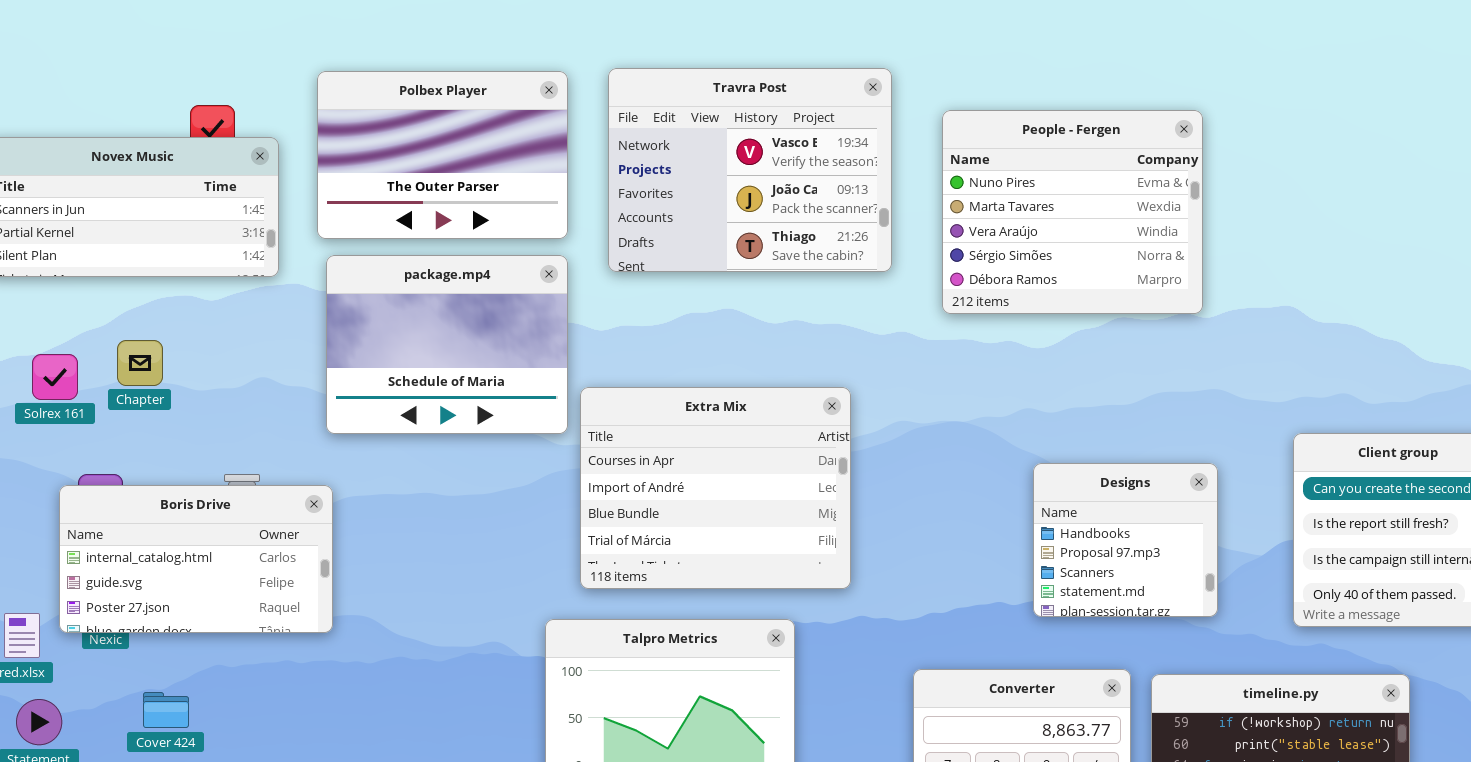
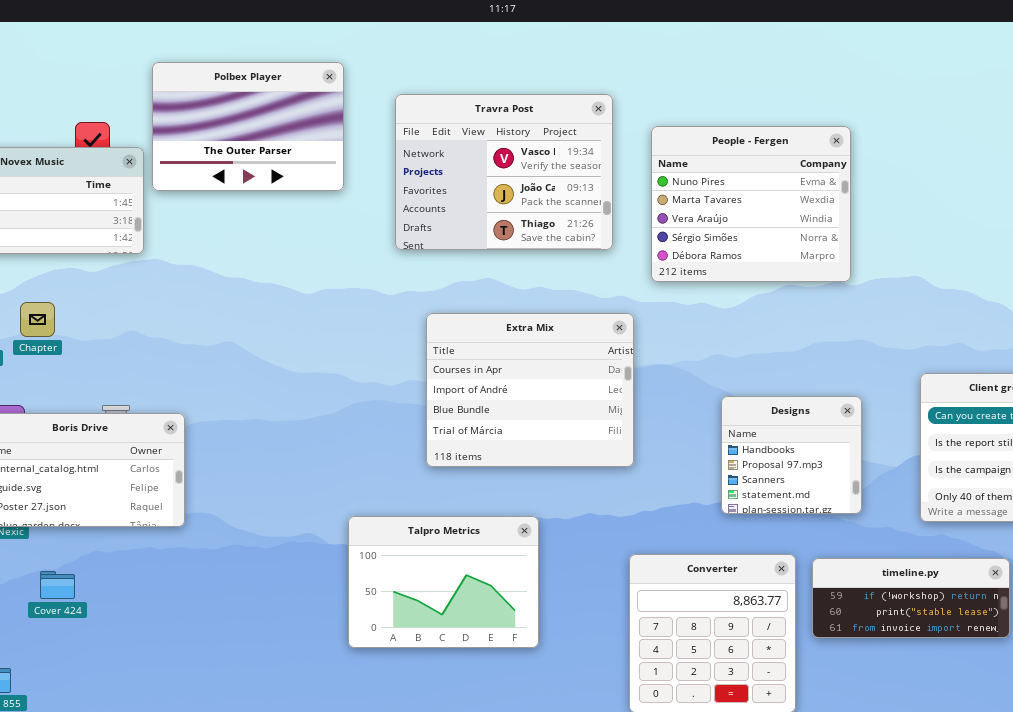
Polbex Player: [317,71,568,239] -> [152,62,344,191], moved
package.mp4: [326,255,568,434] -> none, closed
Extra Mix: [580,387,851,589] -> [426,313,634,467], moved

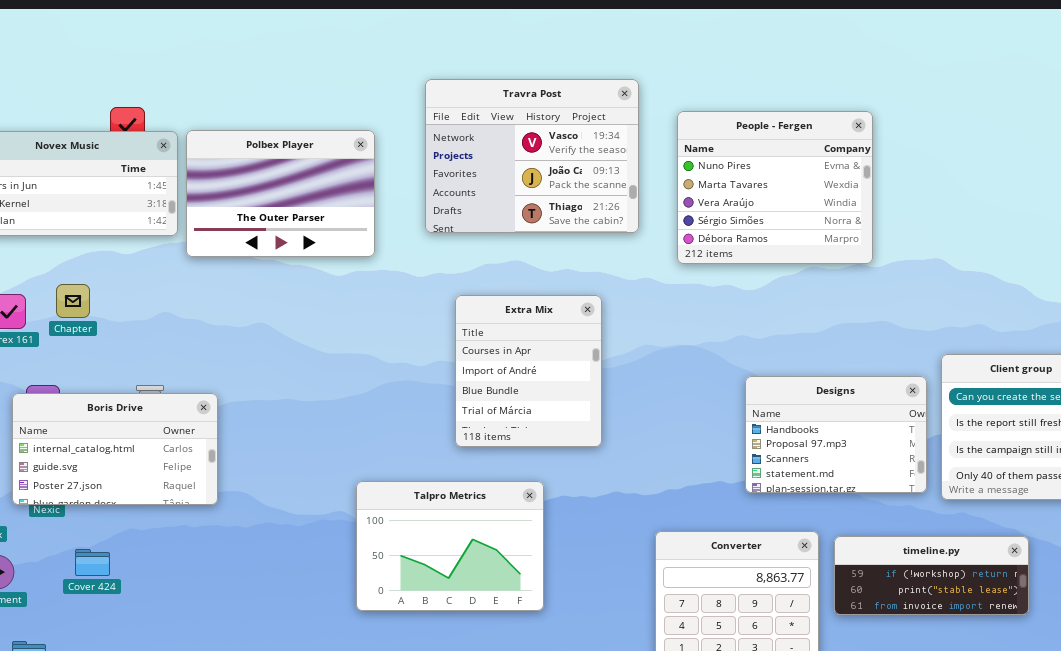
Polbex Player: [152,62,344,191] -> [186,130,375,257], moved
Extra Mix: [426,313,634,467] -> [455,295,602,447], resized
Designs: [721,396,862,514] -> [745,376,927,493], resized
Talpro Metrics: [348,516,539,648] -> [356,481,544,611], moved

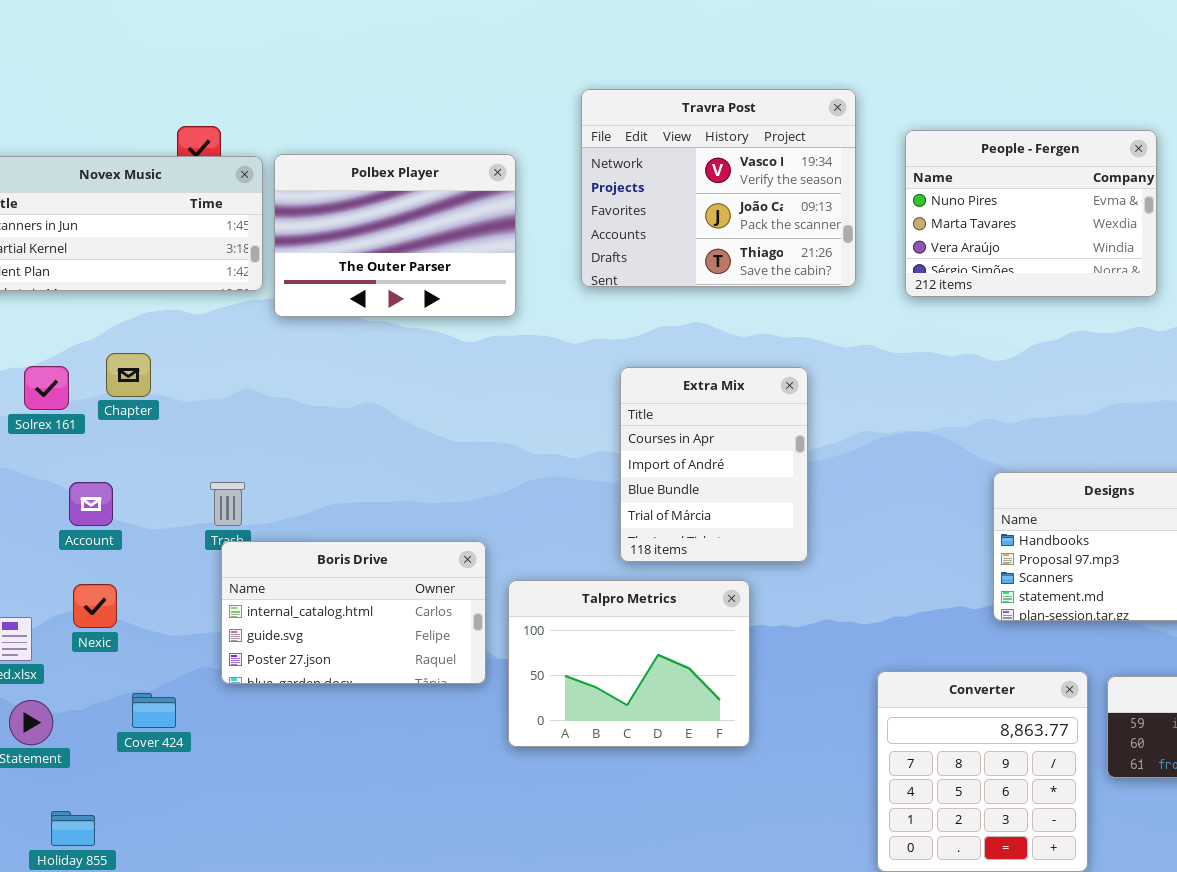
People - Fergen: [677,111,873,264] -> [905,130,1157,297], resized
Boris Drive: [12,393,218,505] -> [221,541,486,684], moved
Talpro Metrics: [356,481,544,611] -> [508,580,750,747], moved

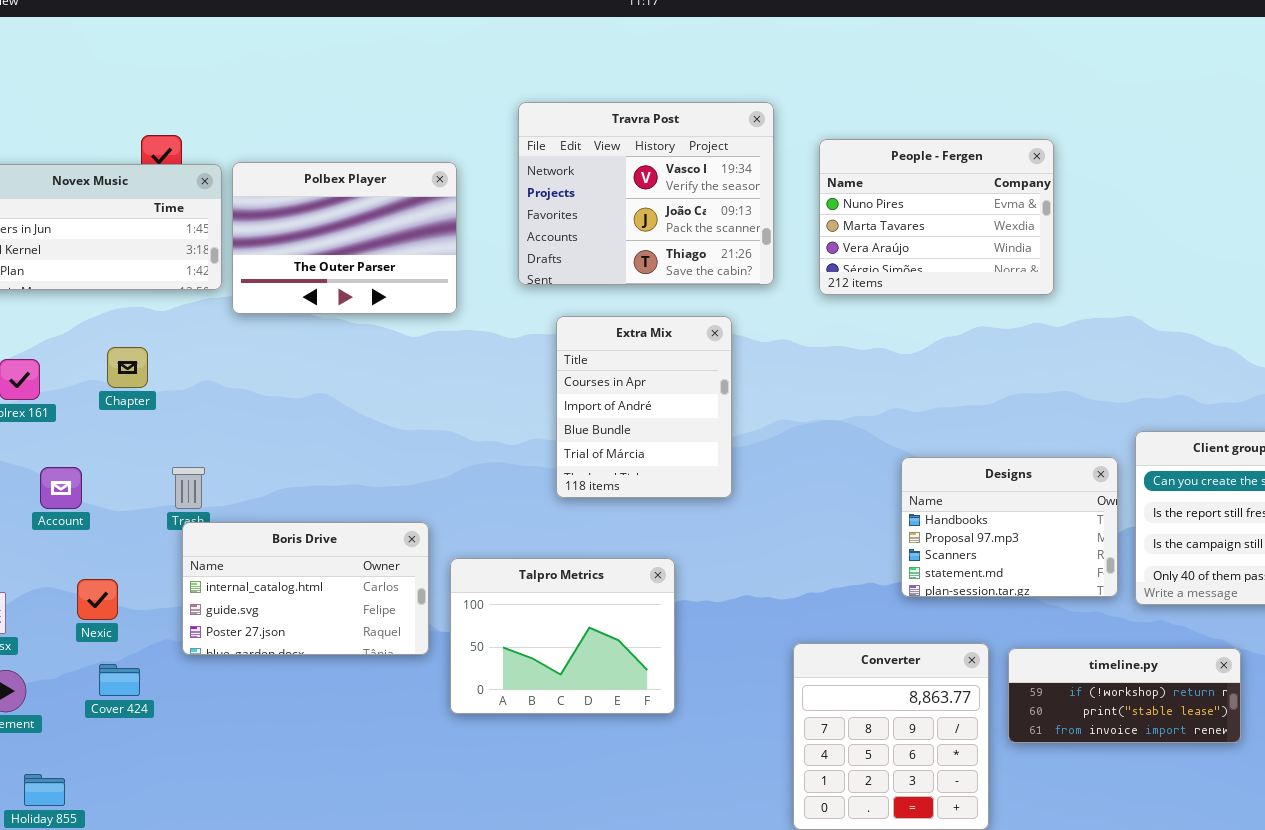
Chapter: [106,353,151,397] -> [107,347,148,388], moved
Extra Mix: [620,367,808,562] -> [556,316,732,498], moved
Nexic: [73,584,117,628] -> [77,579,118,620], moved

